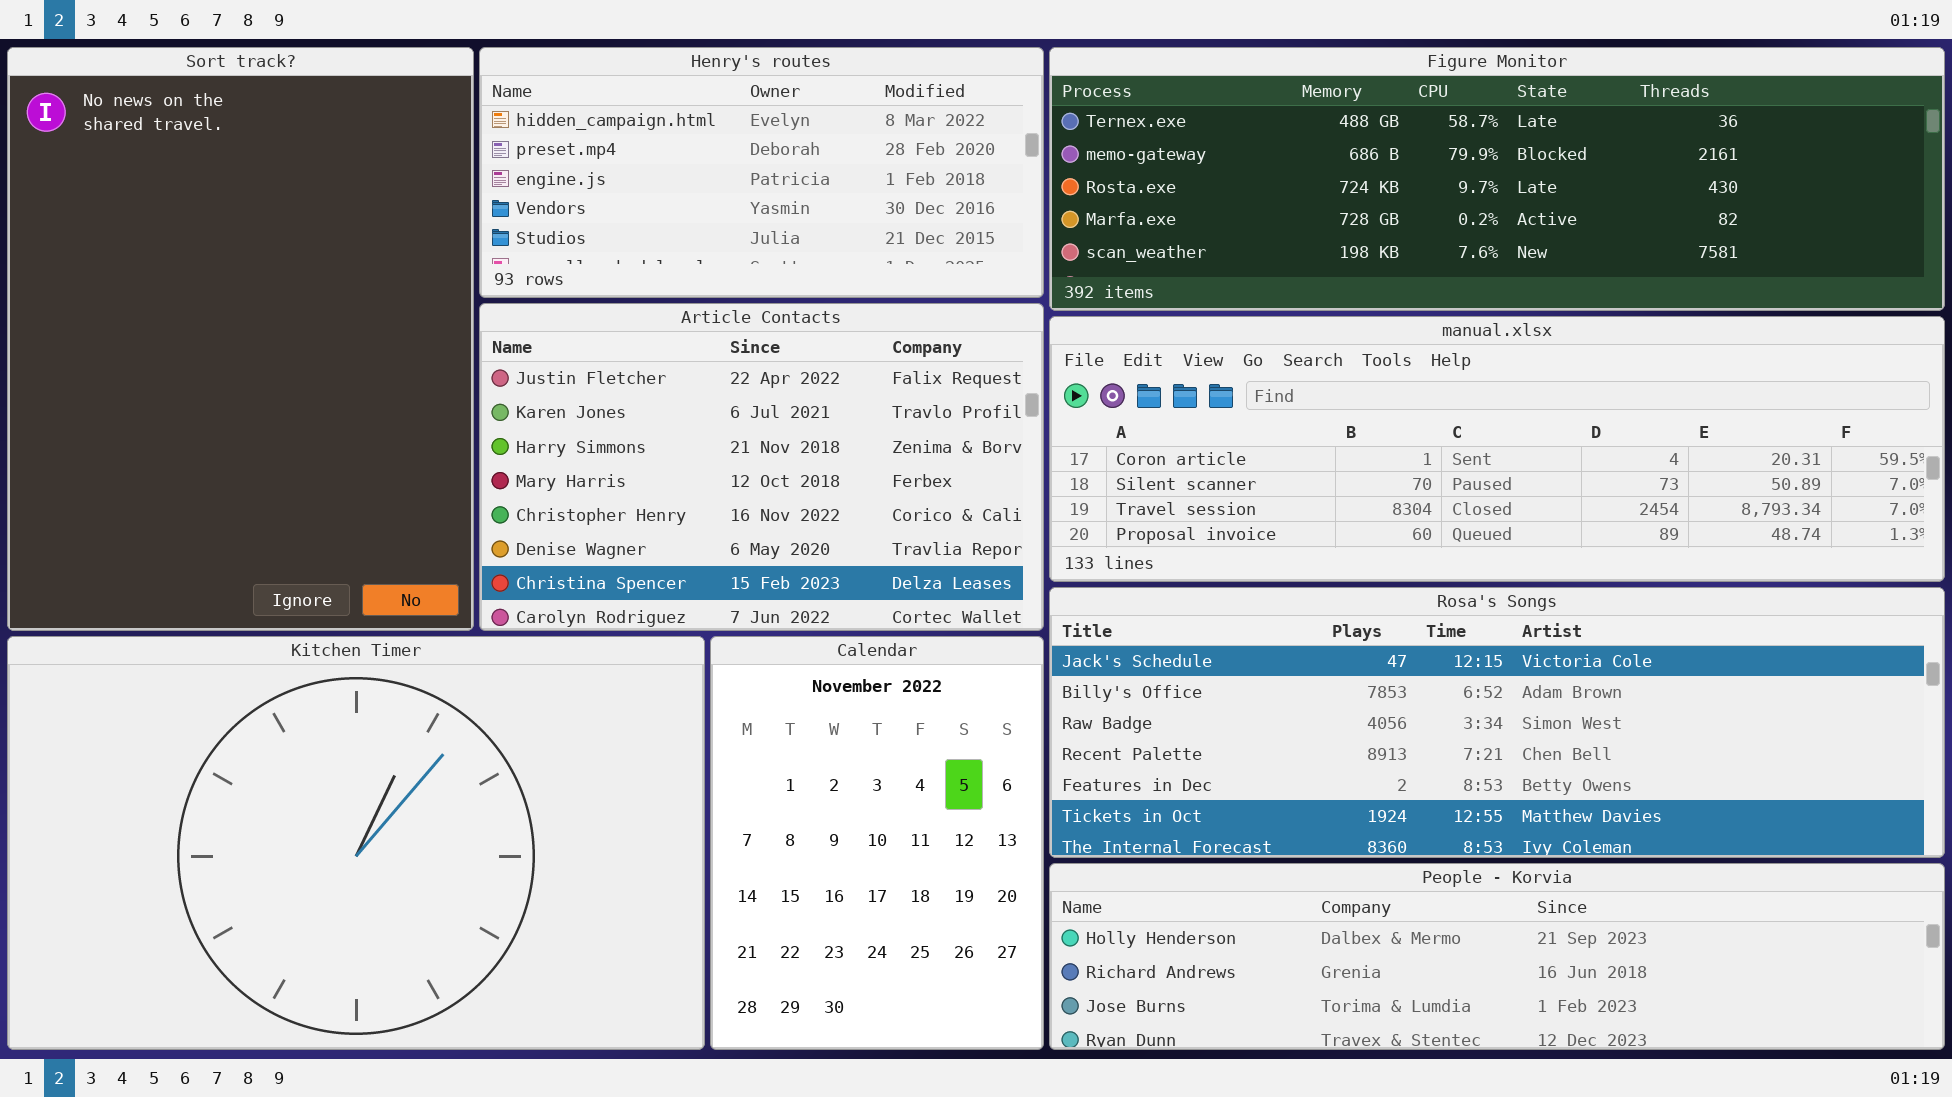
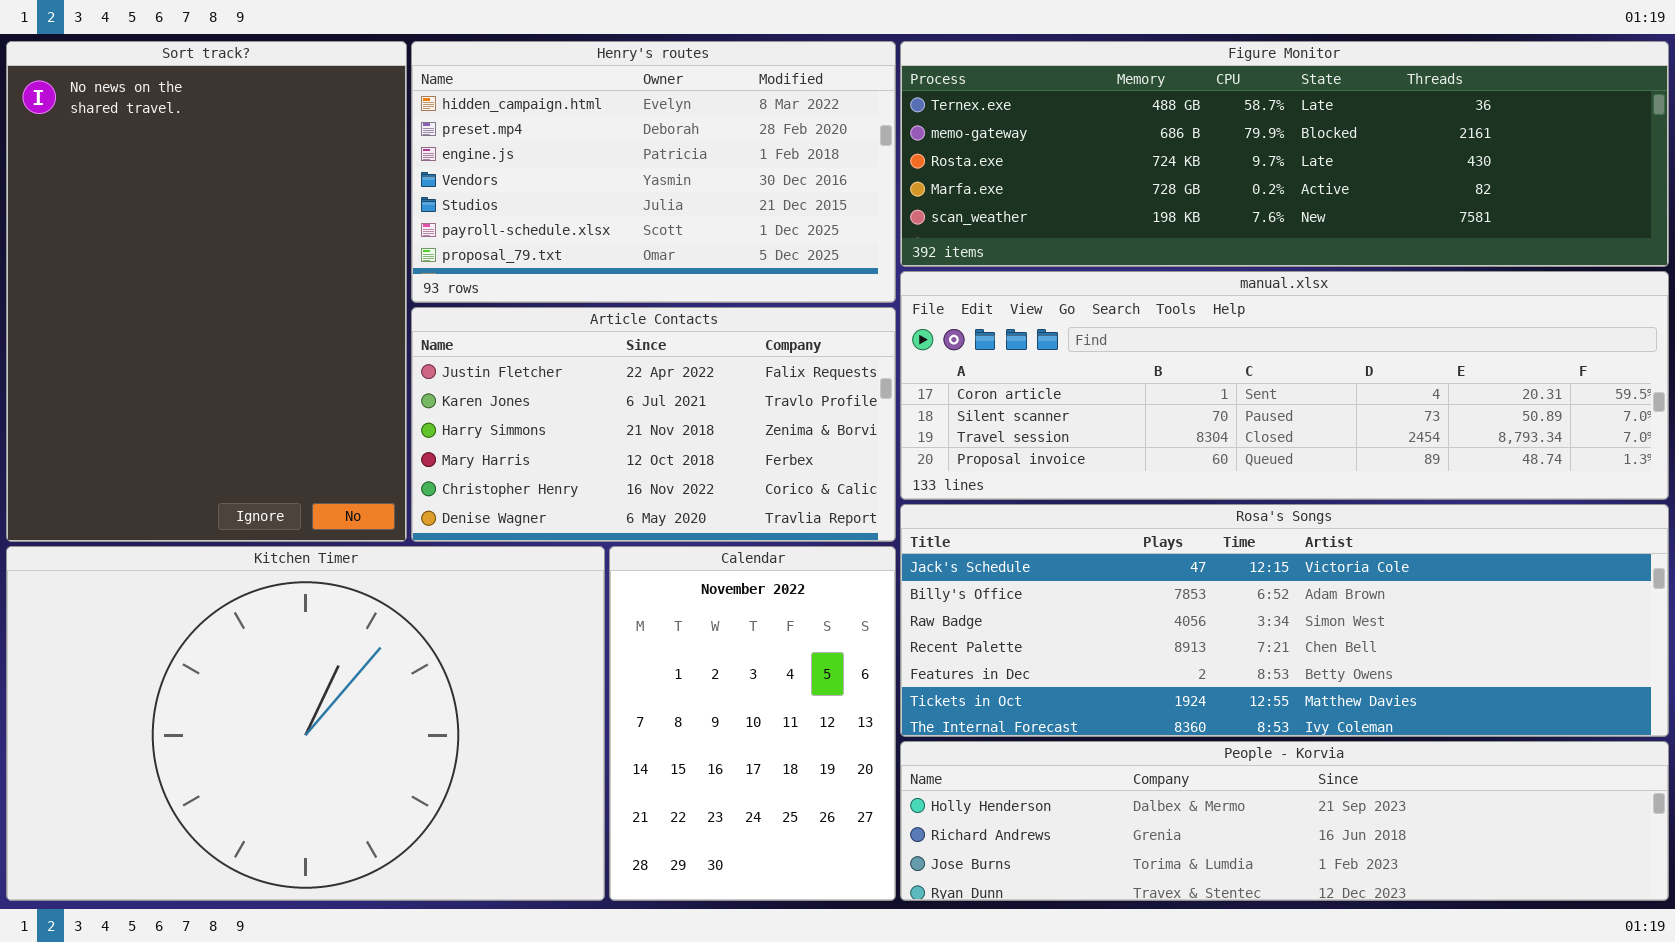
Henry's routes: [479,47,1044,298] -> [411,41,896,303], resized
Article Contacts: [479,303,1044,631] -> [411,307,896,542], resized

